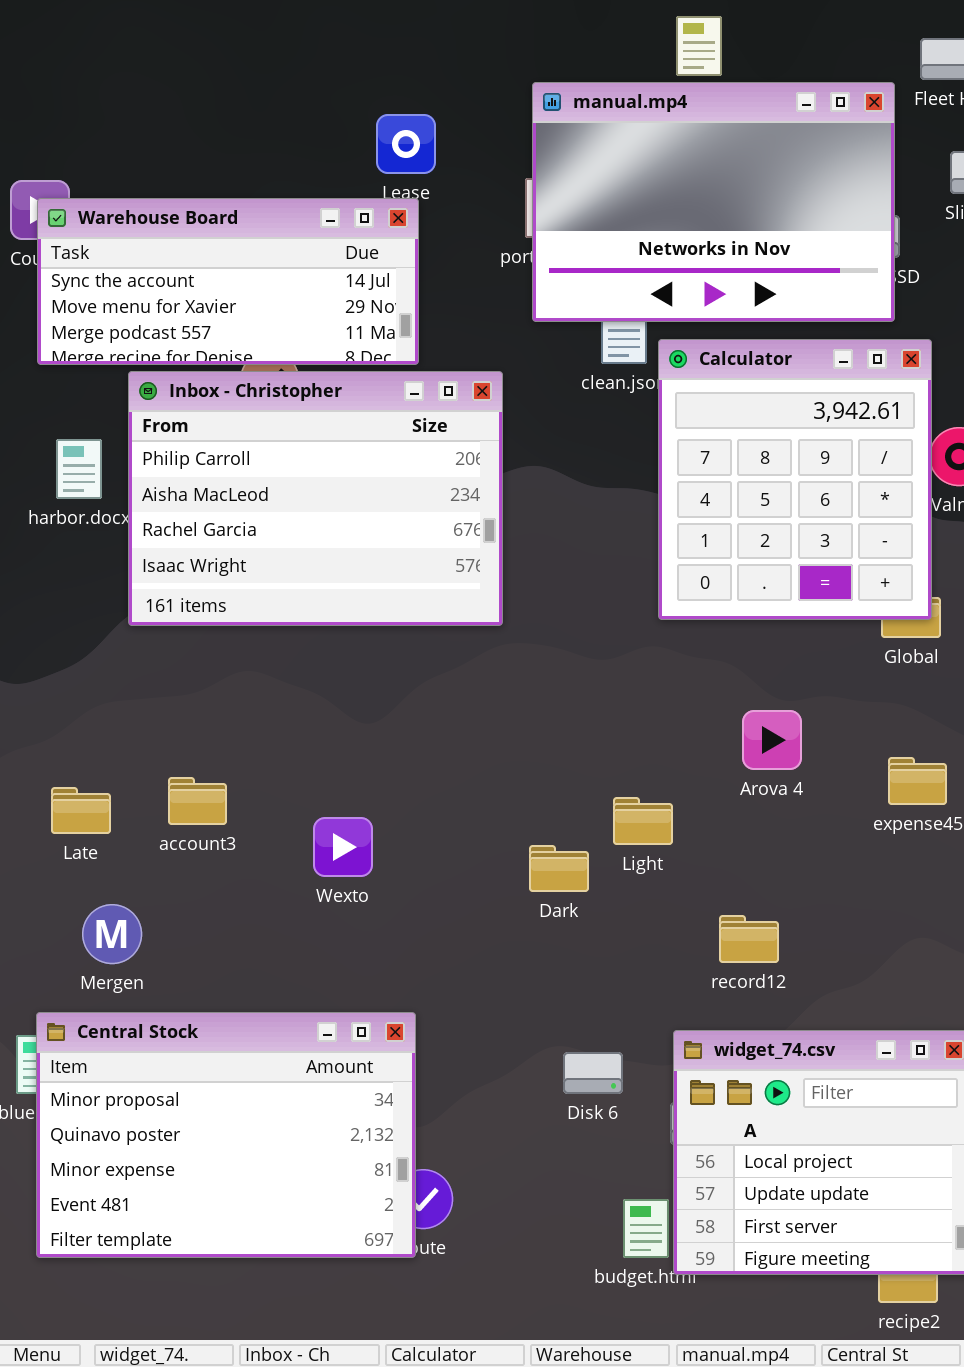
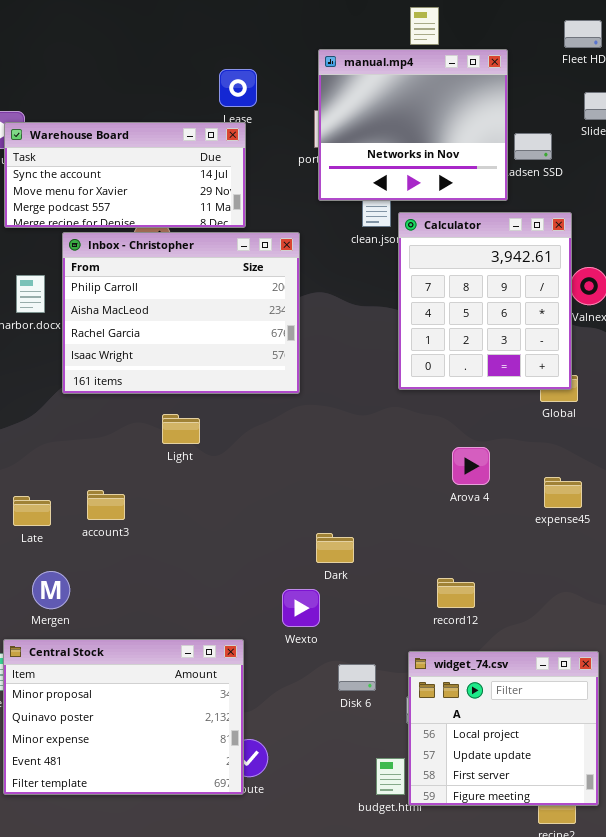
manual.mp4: [532,82,895,322] -> [318,49,508,201], resized
Light: [613,797,673,845] -> [162,414,200,444], moved
Wexto: [313,817,373,877] -> [282,589,320,627], moved

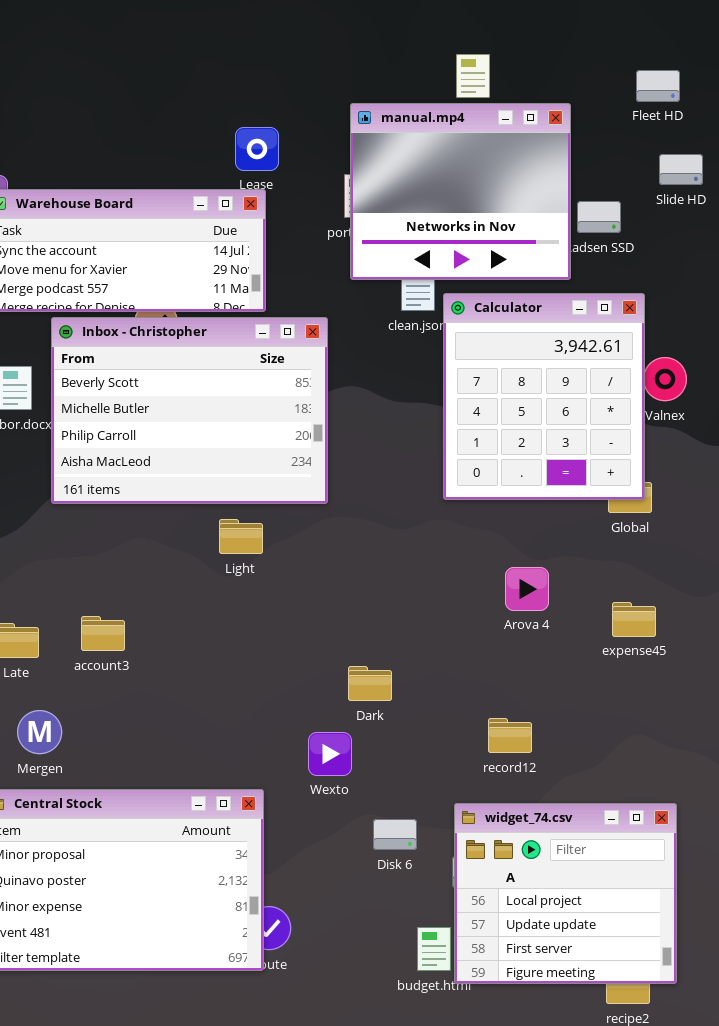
Inbox - Christopher: [62,232,300,394] -> [51,317,328,504], scrolled up 2 rows
Light: [162,414,200,444] -> [219,519,263,554], moved

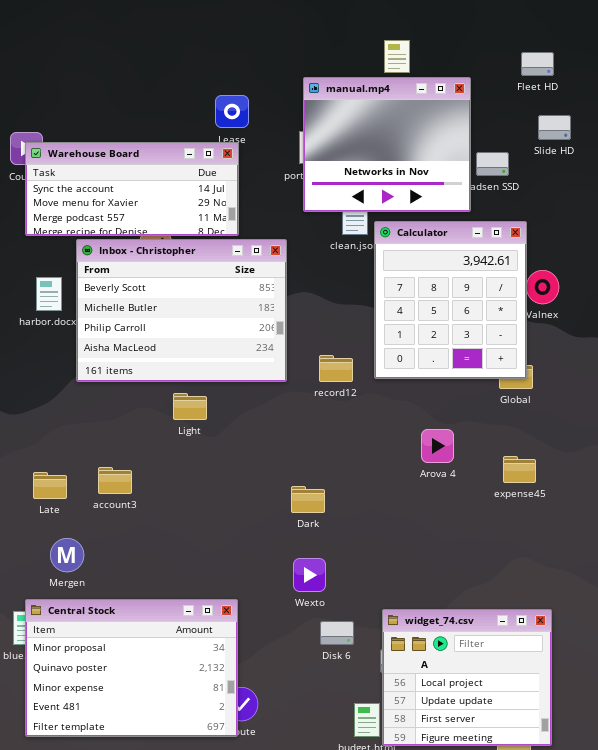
Light: [219,519,263,554] -> [173,393,207,420], moved
Dark: [348,666,392,701] -> [291,486,325,513], moved
record12: [488,718,532,753] -> [319,355,353,382], moved
Wexto: [308,732,352,776] -> [293,558,326,592], moved

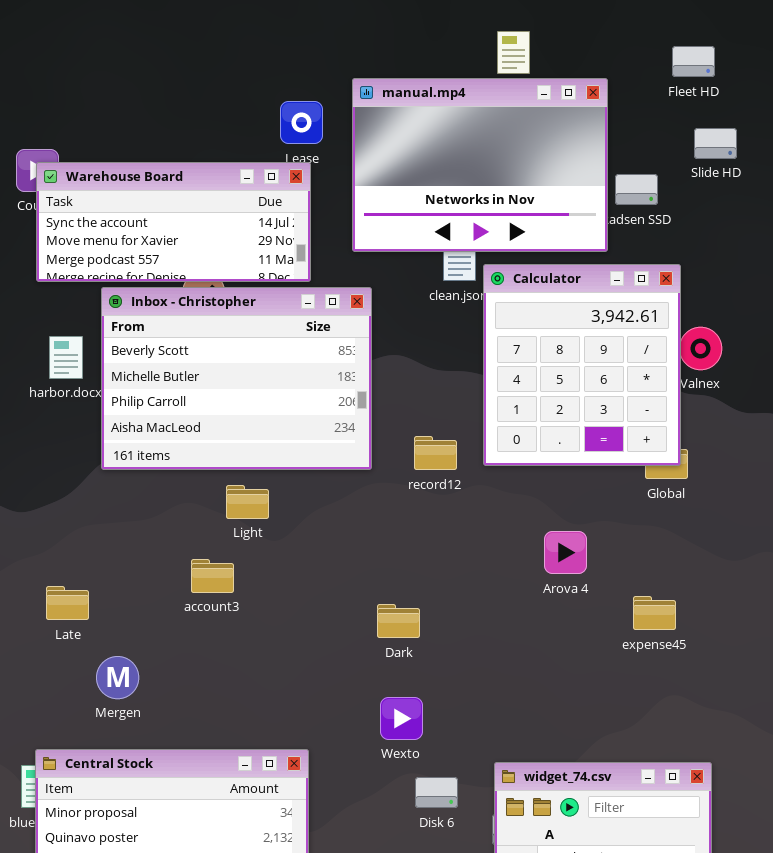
manual.mp4: [303,77,471,212] -> [352,78,608,252], resized
expense45: [503,456,536,483] -> [633,596,676,630], moved
account3: [98,467,132,494] -> [191,559,234,593], moved
Mergen: [50,538,84,572] -> [96,656,139,699], moved

